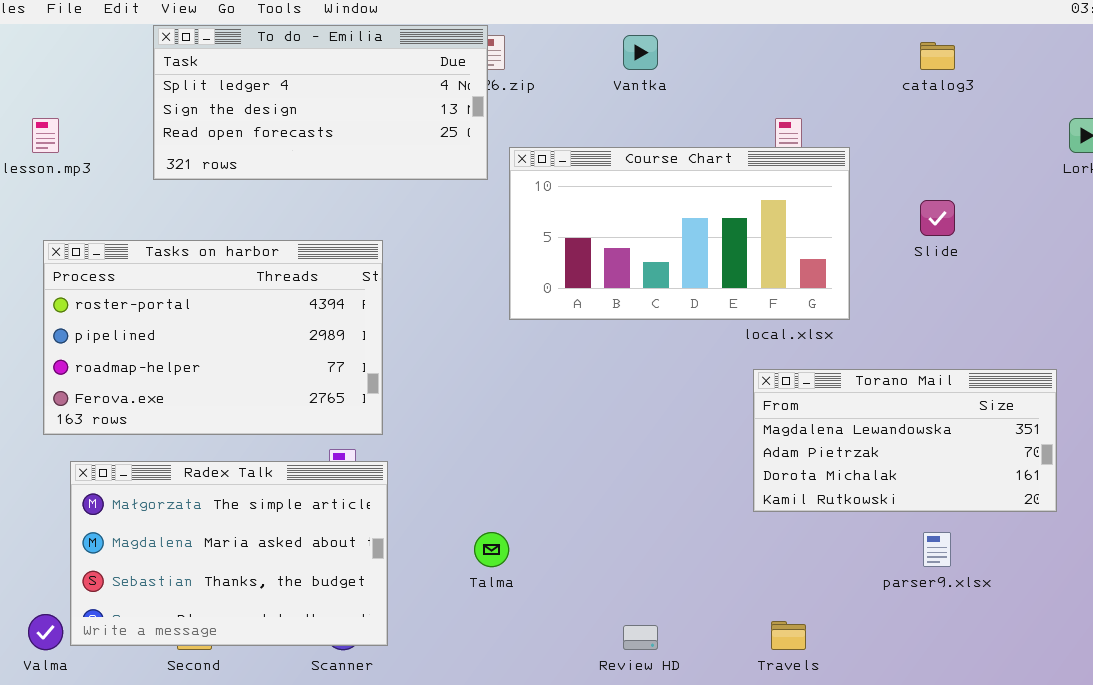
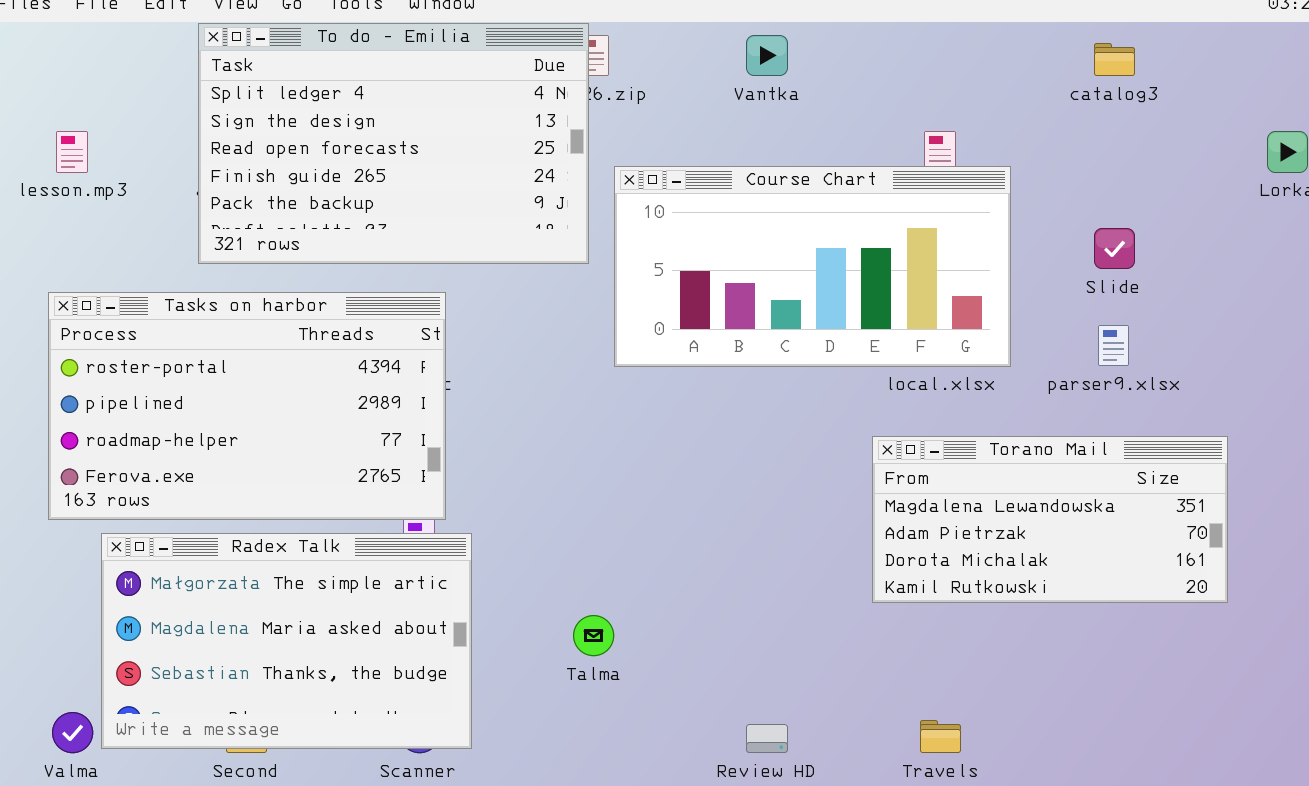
To do - Emilia: [153,25,488,180] -> [198,23,589,264], resized
Tasks on harbor: [43,240,383,435] -> [48,292,446,520], moved
Torano Mail: [753,369,1057,512] -> [872,436,1228,603], moved
parser9.xlsx: [923,532,951,567] -> [1098,325,1129,366], moved

